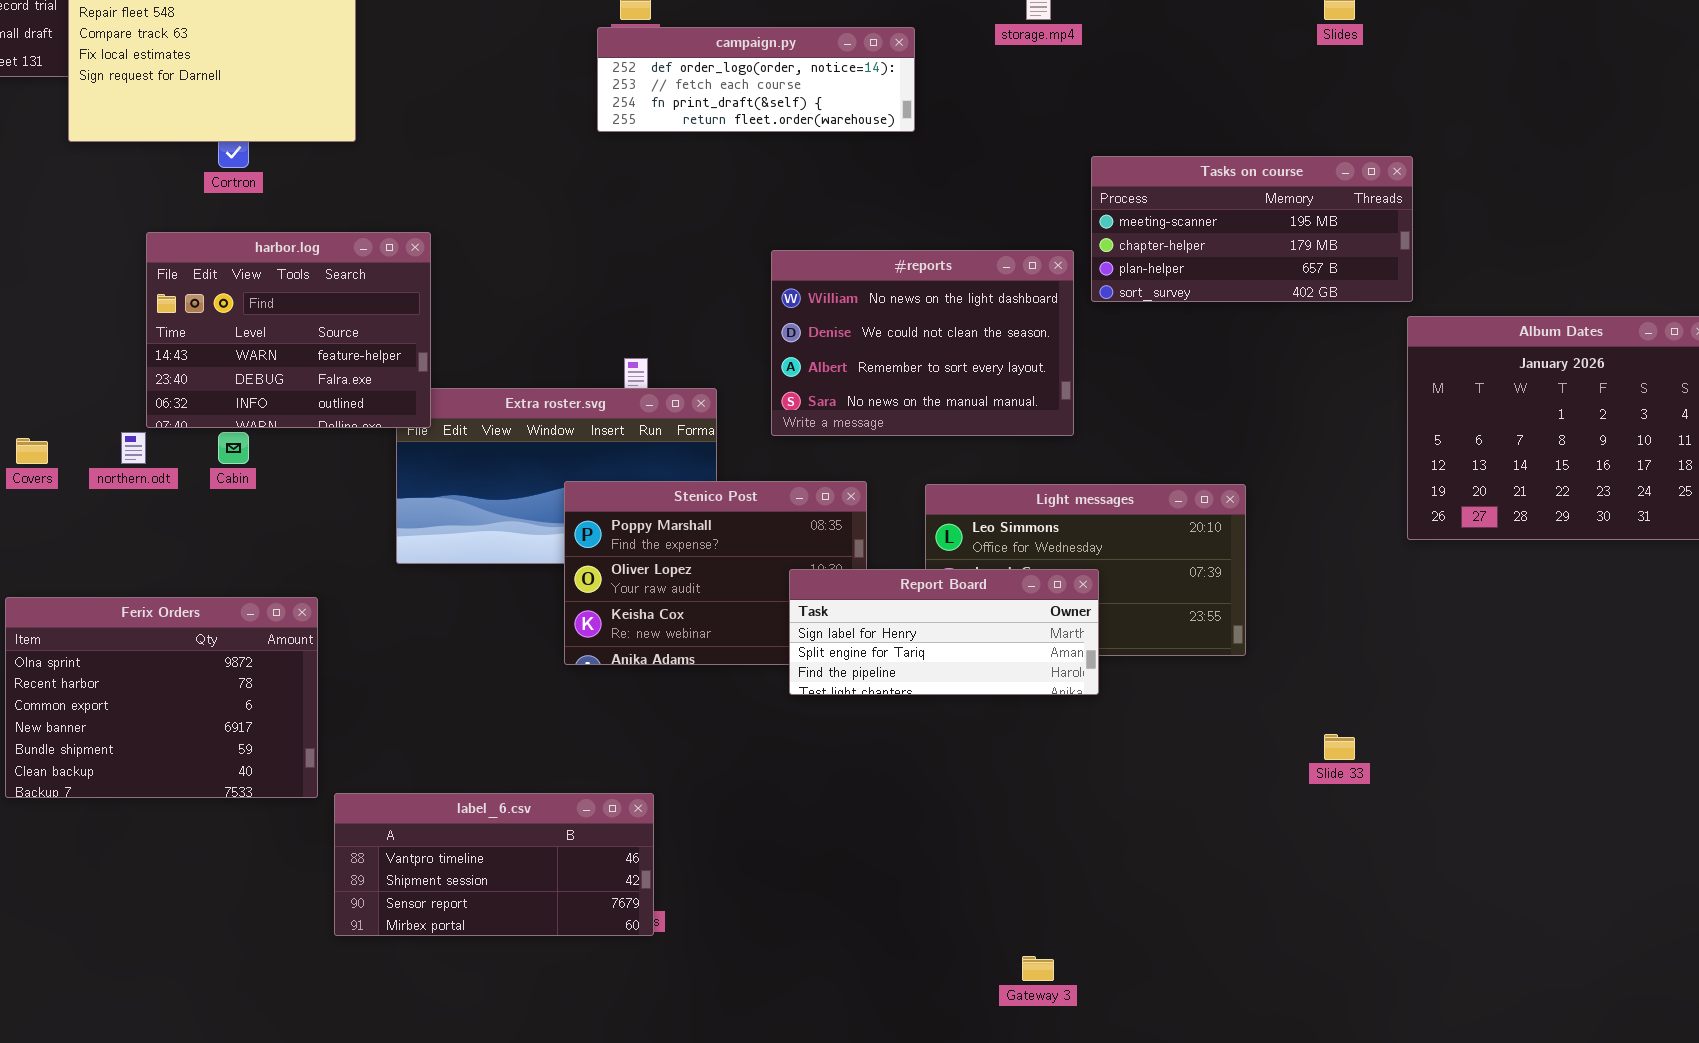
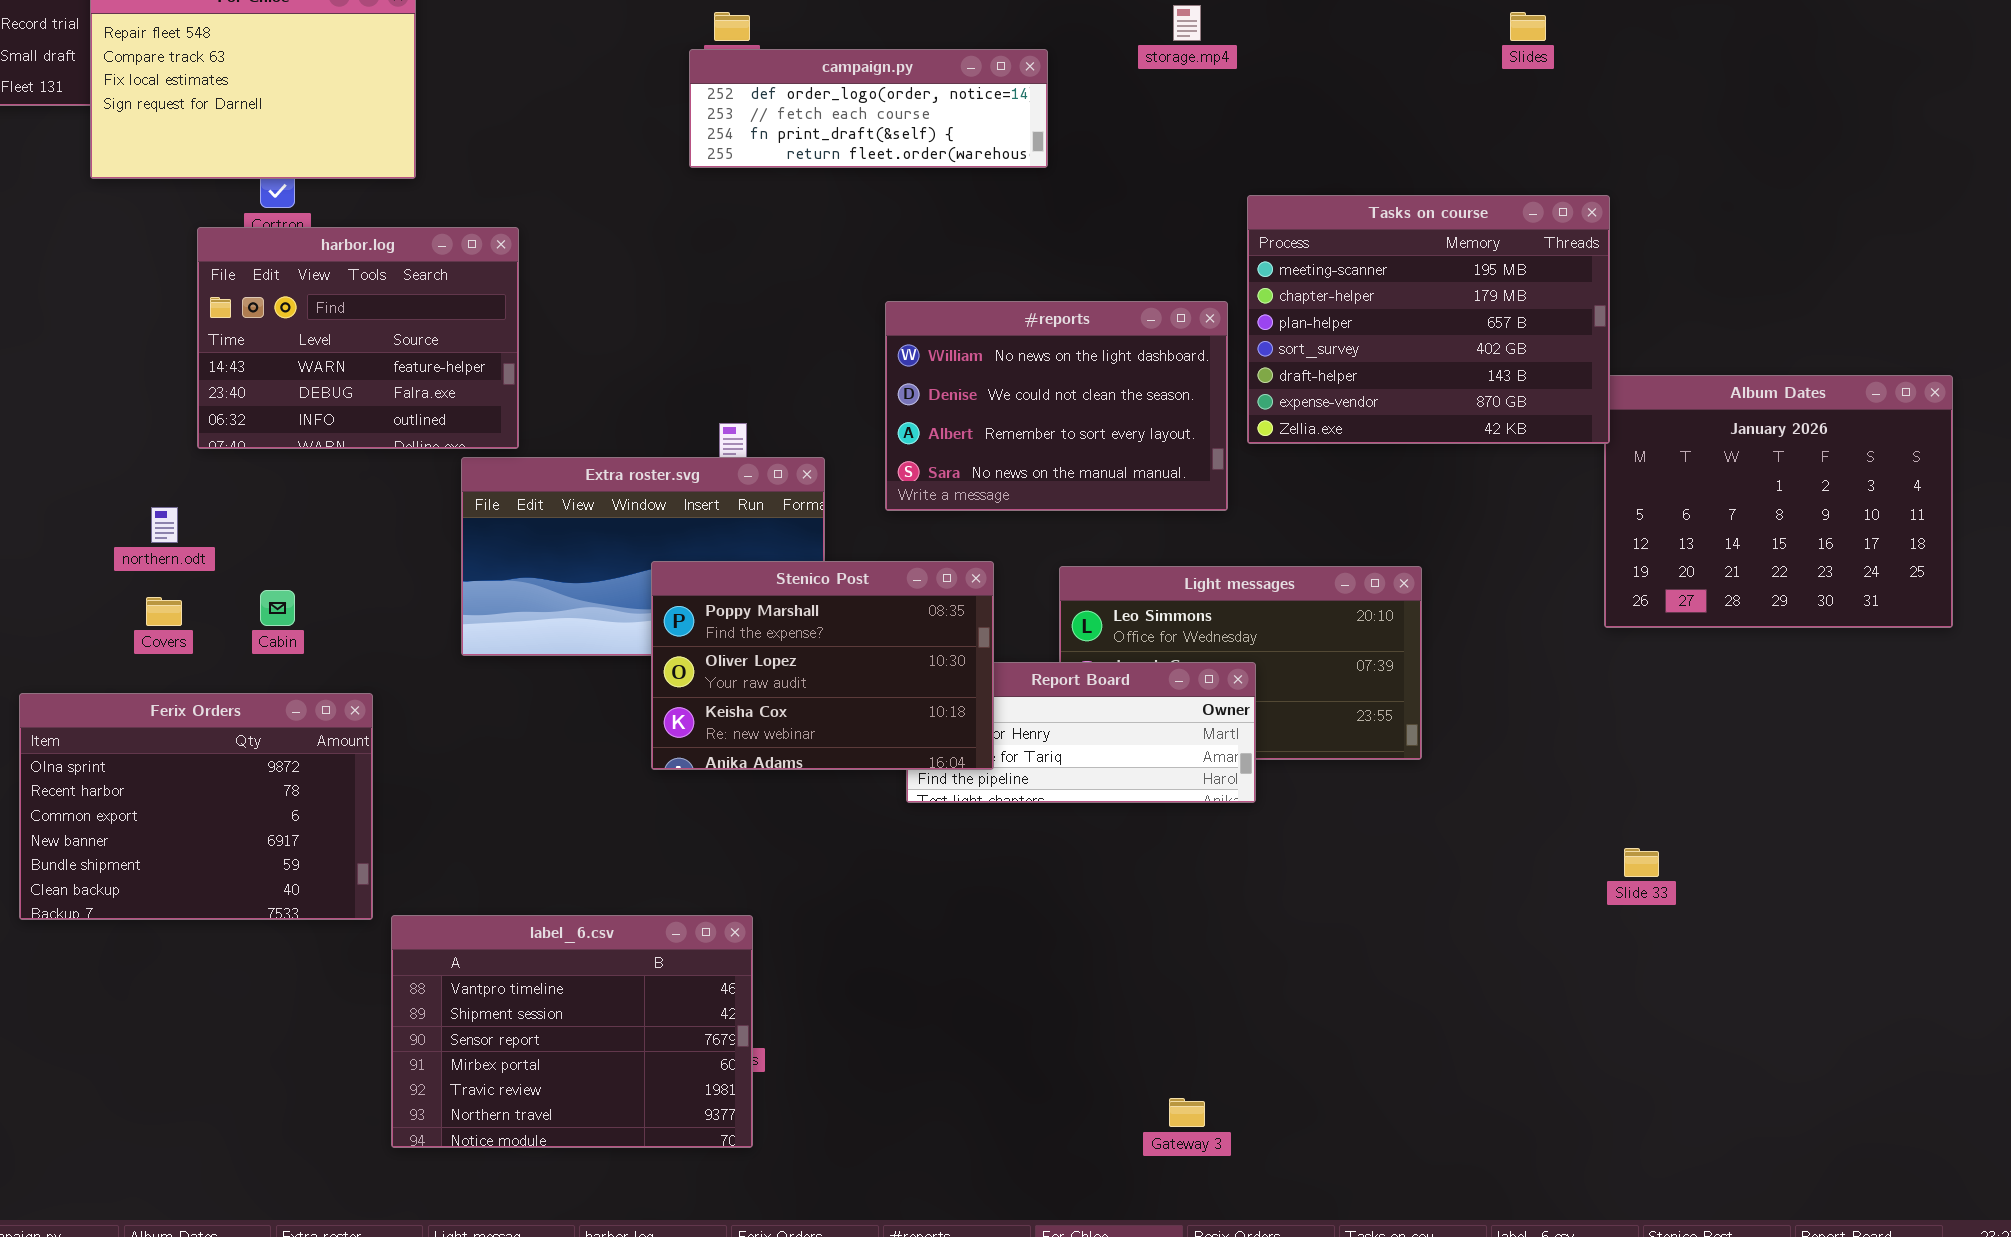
Tasks on course: [1091,156,1413,302] -> [1247,195,1610,444], resized
harbor.log: [146,232,431,428] -> [197,227,519,449], moved
Cabin: [218,432,249,464] -> [260,590,295,626], moved
Covers: [16,438,48,464] -> [146,597,182,626], moved
Stenico Post: [564,481,867,665] -> [651,561,994,770], raised
Slide 33: [1324,734,1355,760] -> [1624,848,1659,877], moved
label_6.csv: [334,793,654,936] -> [391,915,753,1148], resized

